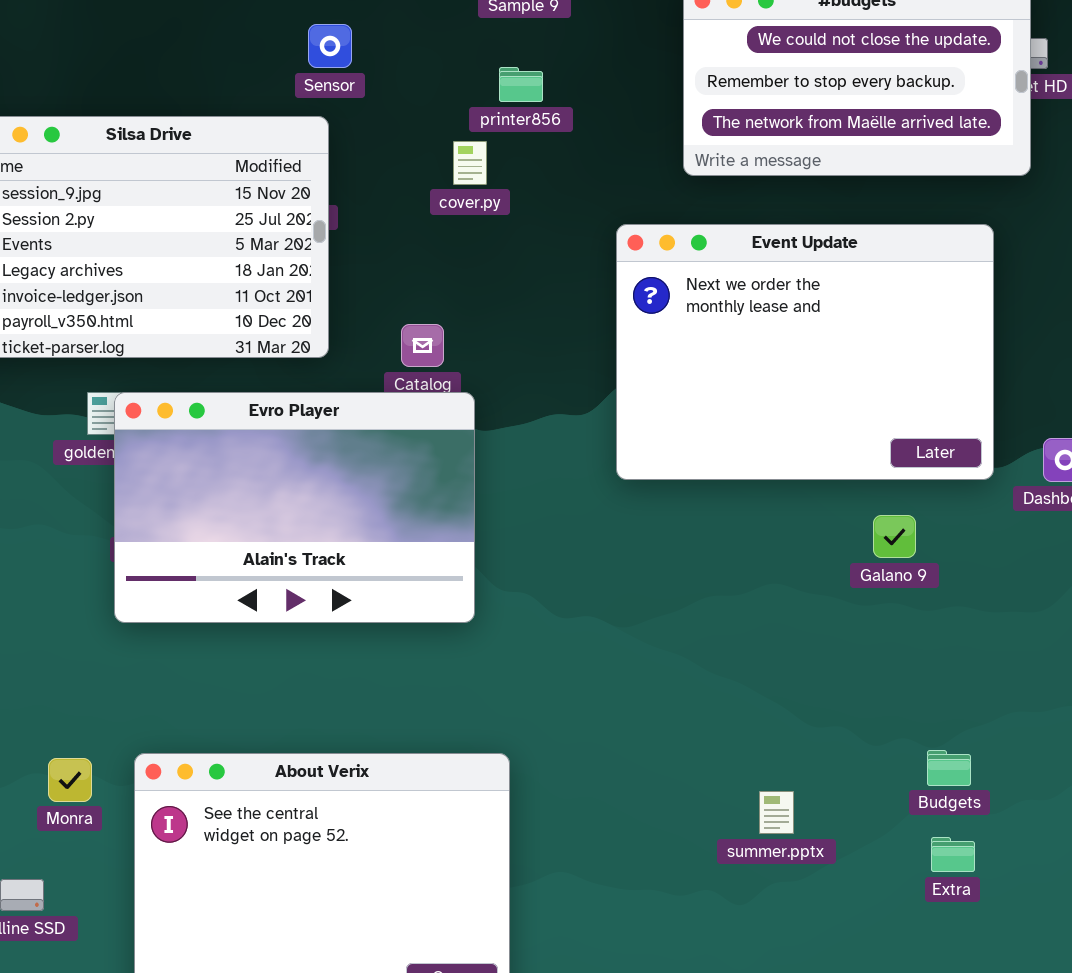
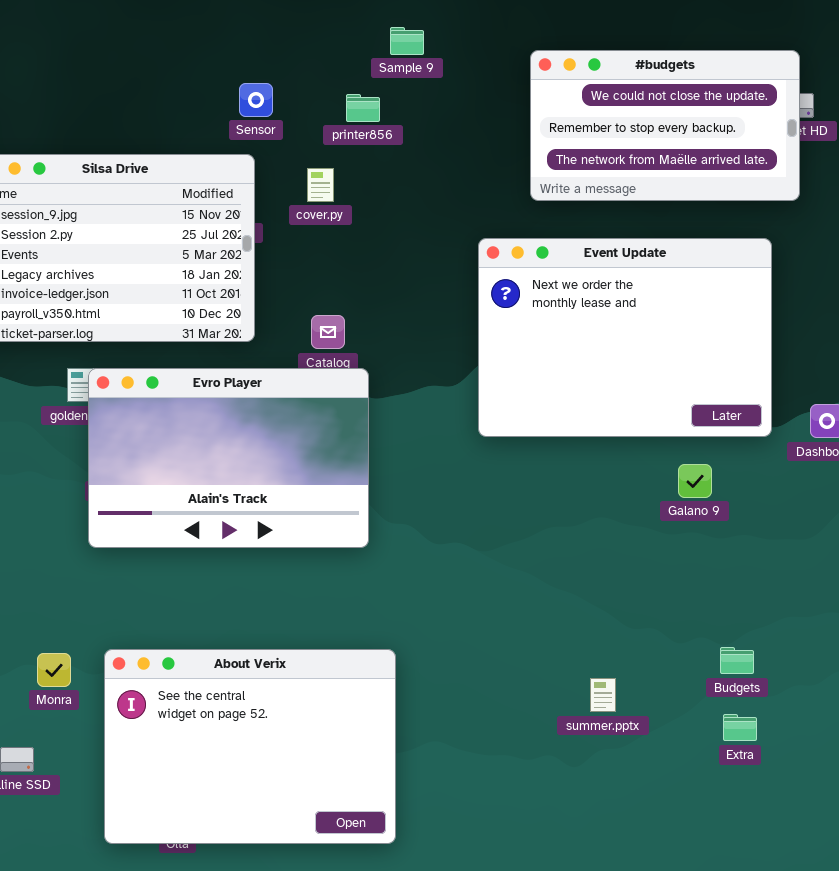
printer856: [499,67,543,102] -> [346,94,380,122], moved
cover.py: [453,141,487,185] -> [307,168,334,202], moved

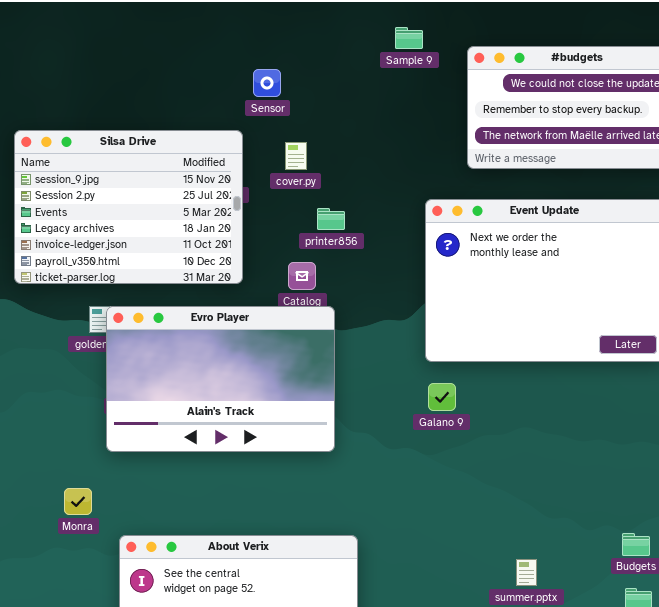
Sample 9: [390,27,424,55] -> [395,27,423,49], moved
Sensor: [239,83,273,117] -> [253,69,281,97], moved
printer856: [346,94,380,122] -> [317,208,345,230], moved
Galano 9: [678,464,712,498] -> [428,383,456,411], moved
Monra: [37,653,71,687] -> [64,488,92,515], moved

